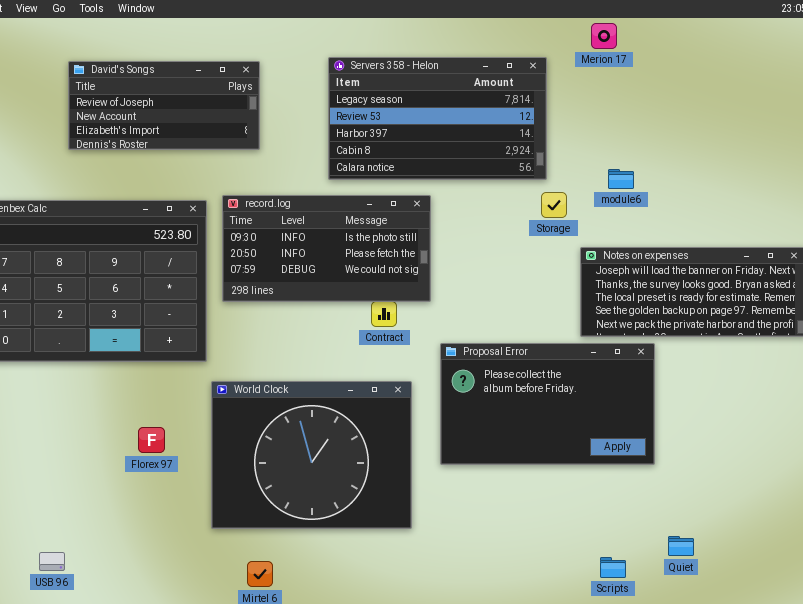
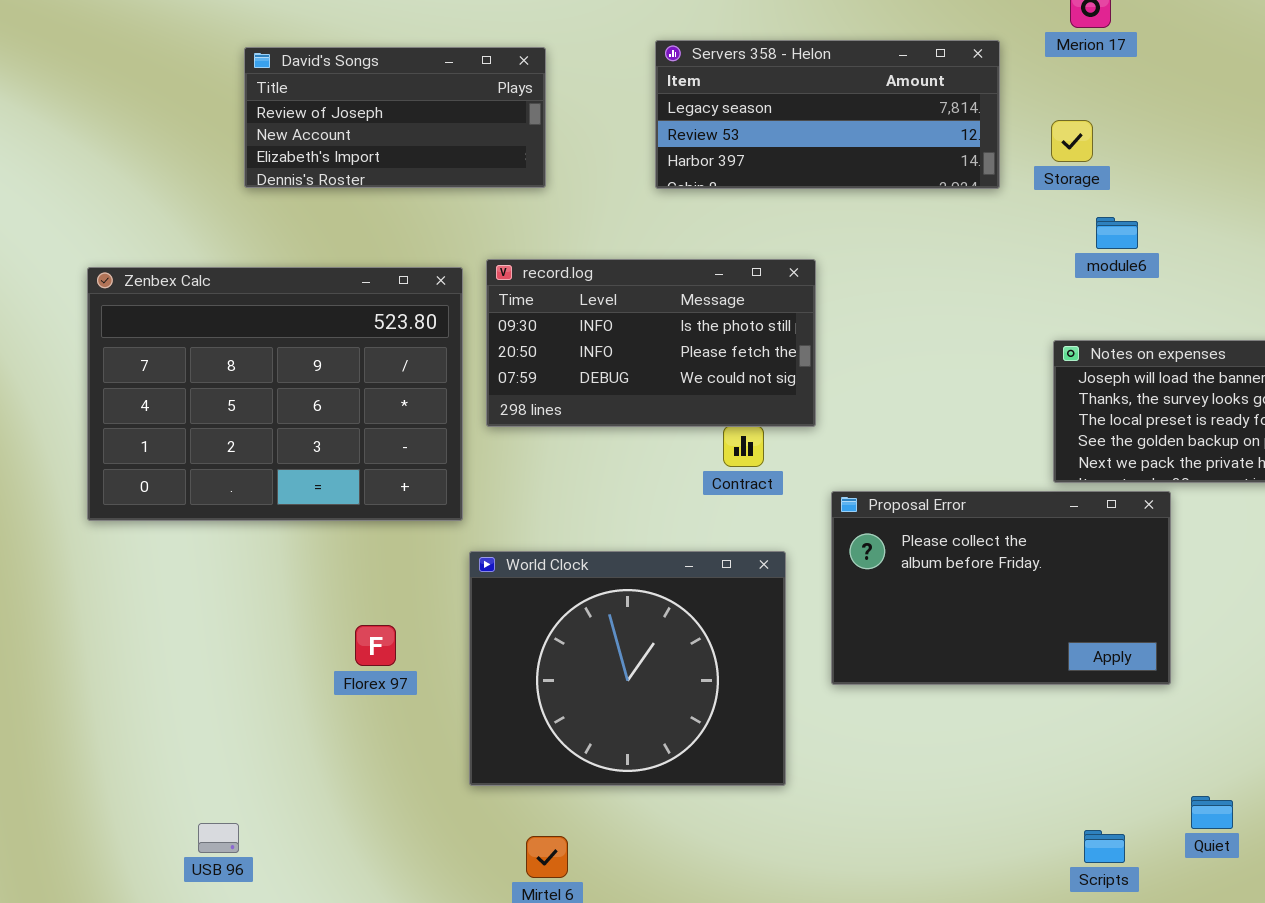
Servers 358 - Helon: [328,57,547,180] -> [655,40,1000,189], resized
Storage: [541,192,567,218] -> [1051,120,1093,162], moved

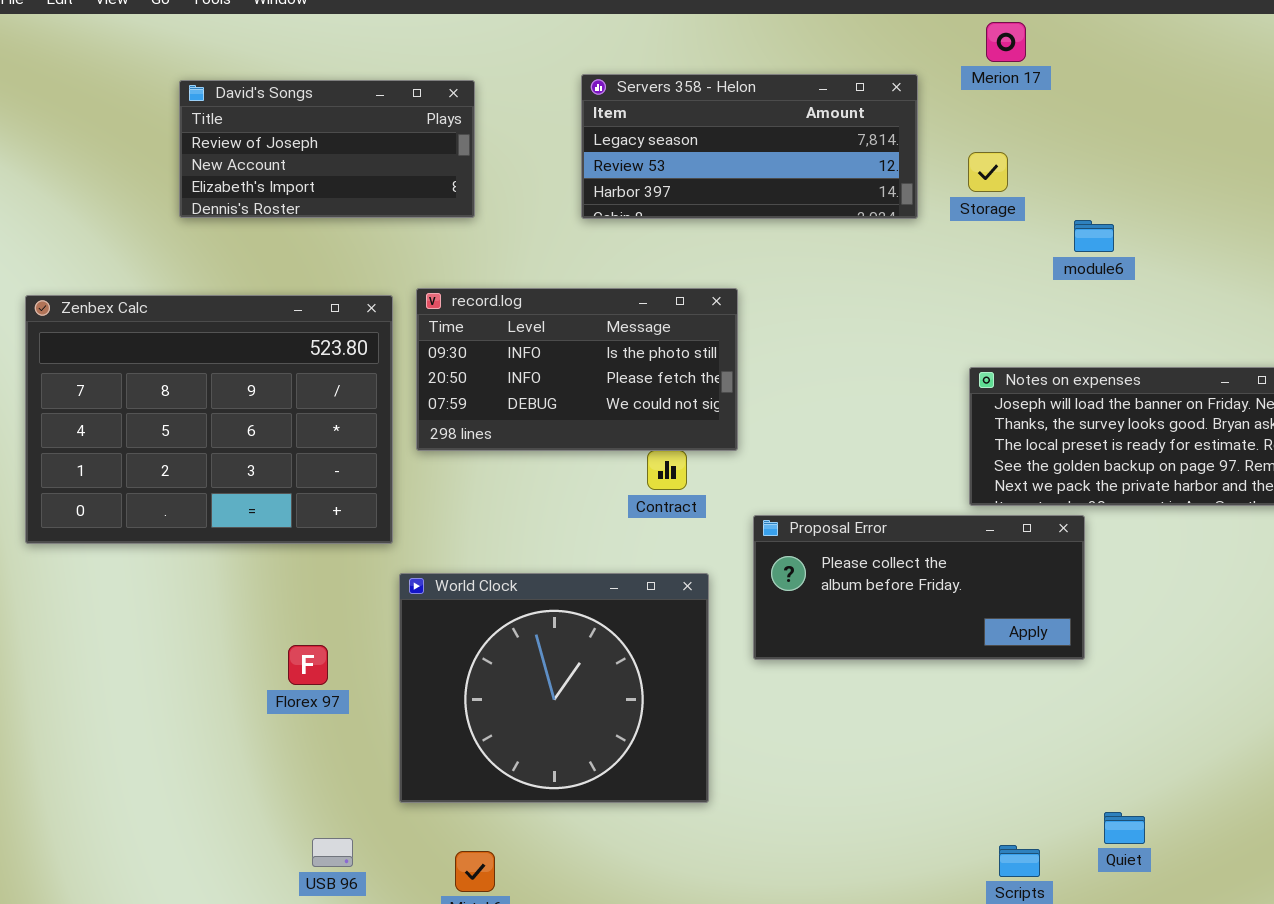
module6: [1096,217,1138,249] -> [1074,220,1114,252], moved
Proposal Error: [831,491,1171,685] -> [753,515,1085,660], resized
USB 96: [198,823,239,853] -> [312,838,353,867], moved

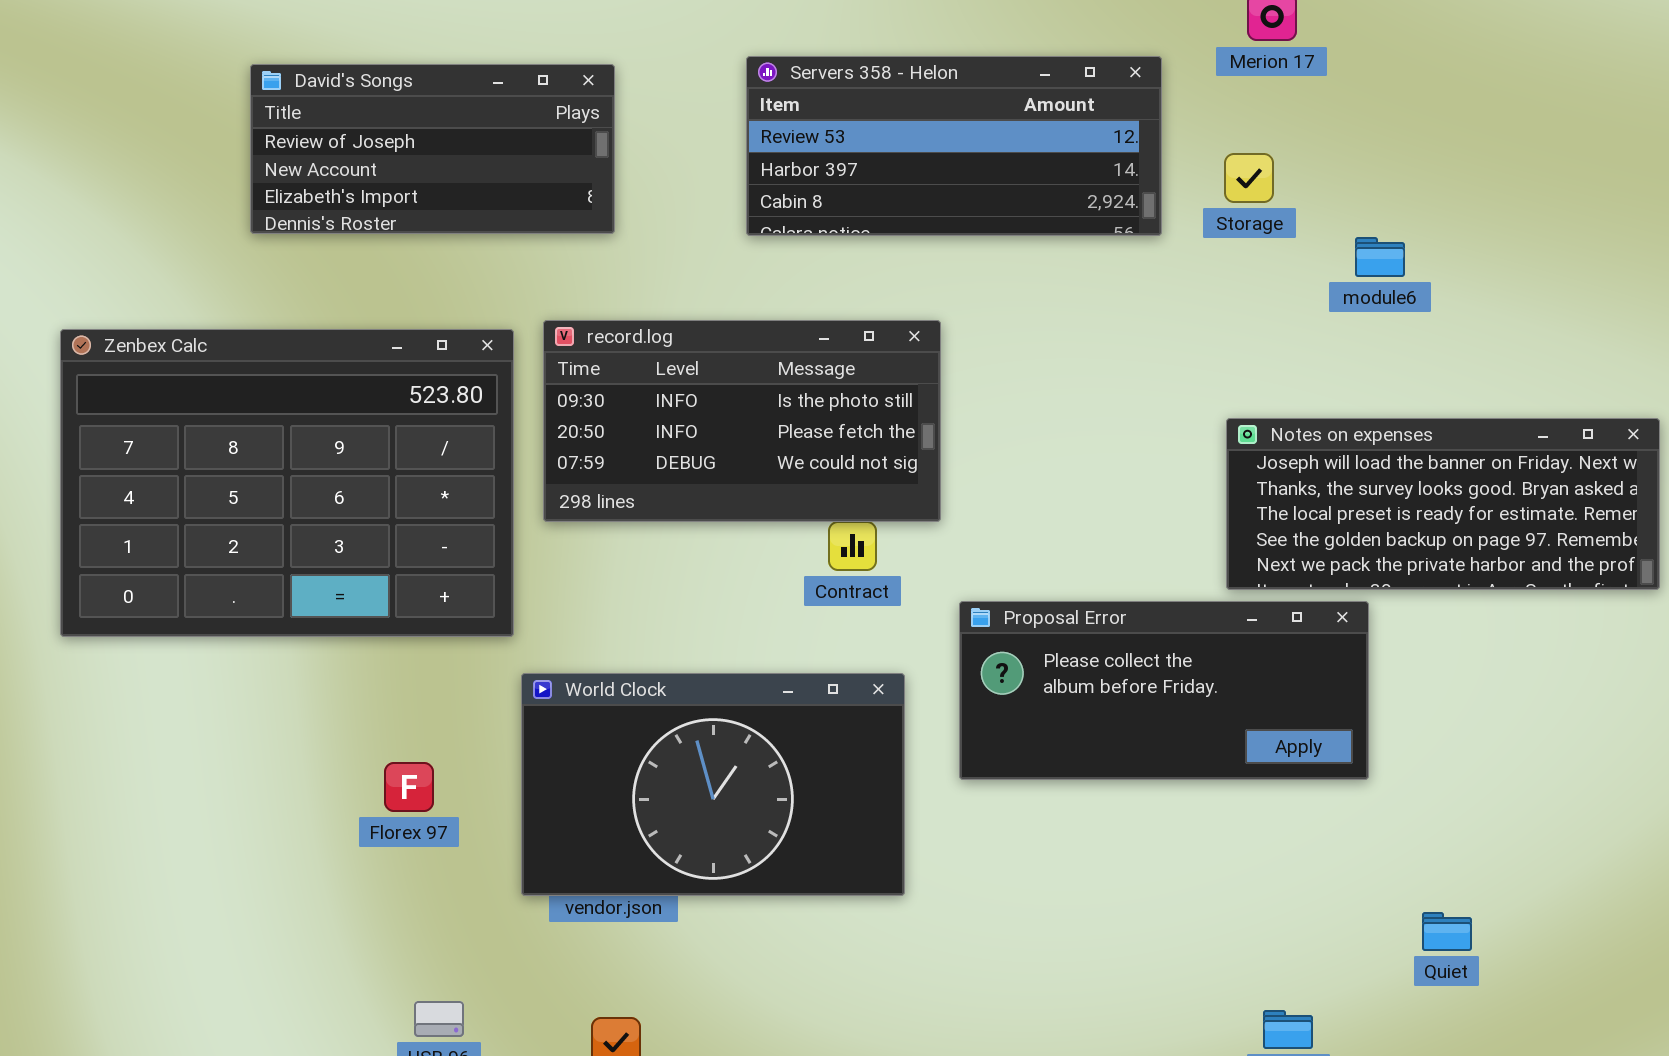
Servers 358 - Helon: [581,74,918,219] -> [746,56,1162,236], scrolled down 1 row
World Clock: [399,573,709,803] -> [521,673,905,896], resized
Quiet: [1104,812,1145,844] -> [1422,912,1472,951], moved

